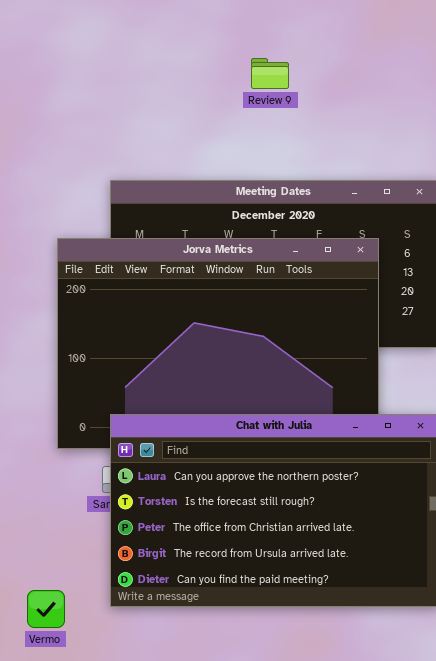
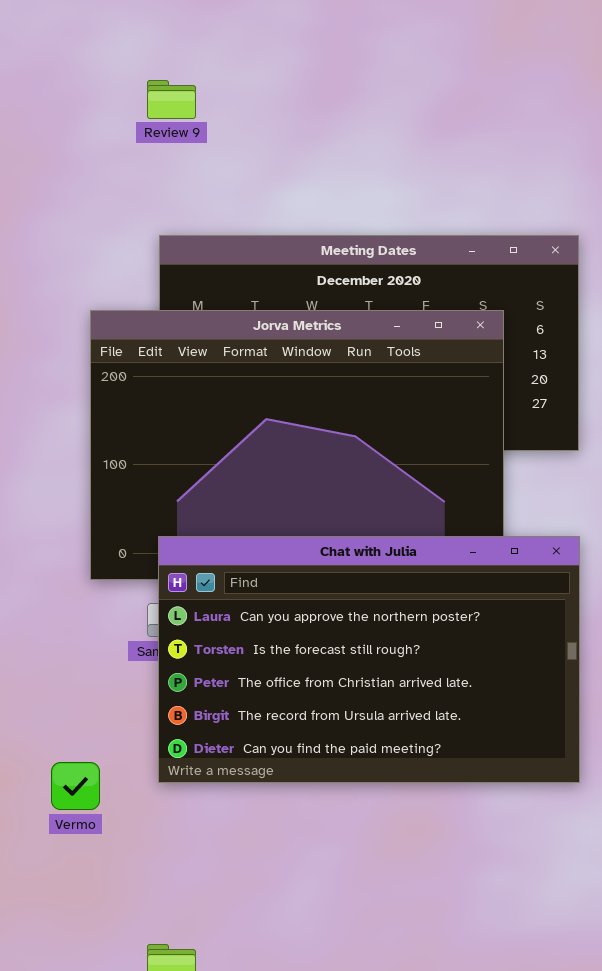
Review 9: [251,58,289,89] -> [147,80,196,119], moved

